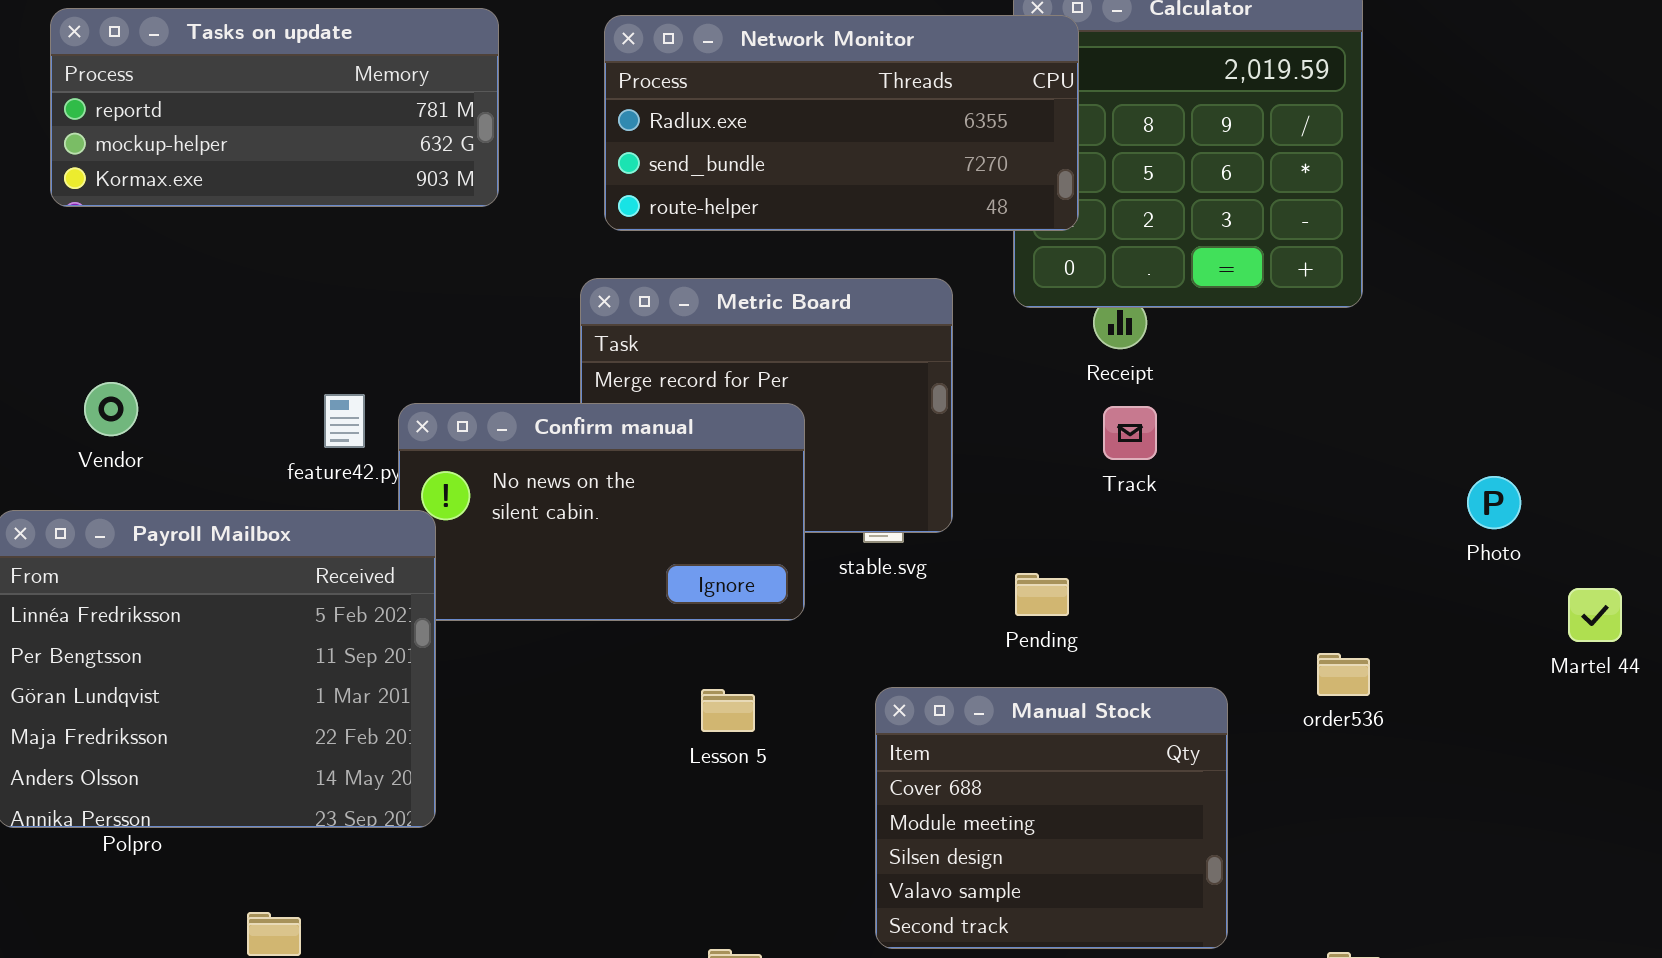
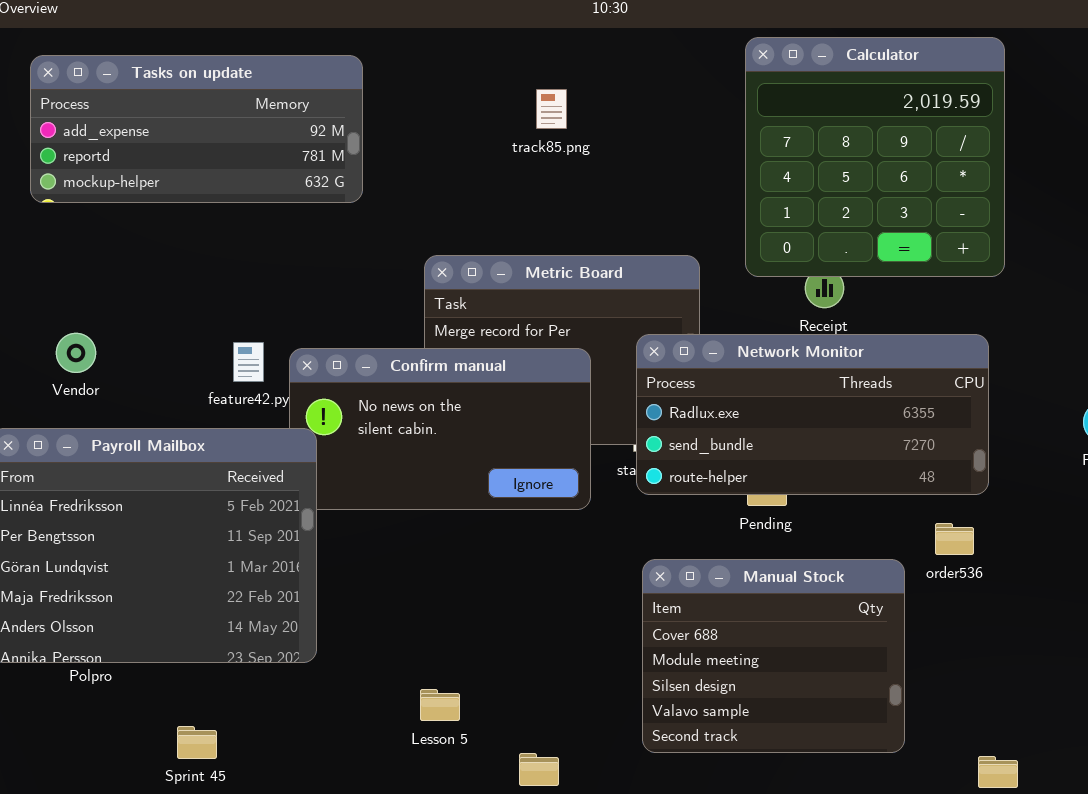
Tasks on update: [50,8,499,207] -> [30,55,363,203], scrolled up 1 row
Network Monitor: [604,15,1079,231] -> [636,334,989,495], moved
order536: [1317,653,1370,696] -> [935,523,974,555], moved
Lesson 5: [701,689,755,732] -> [420,689,460,721], moved

